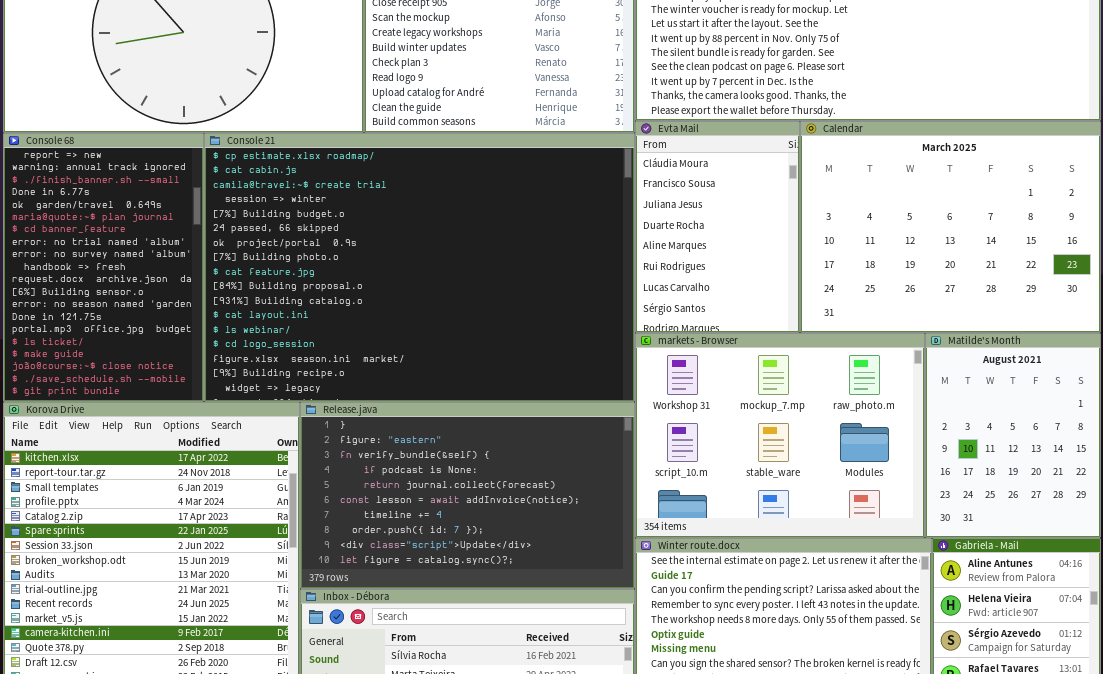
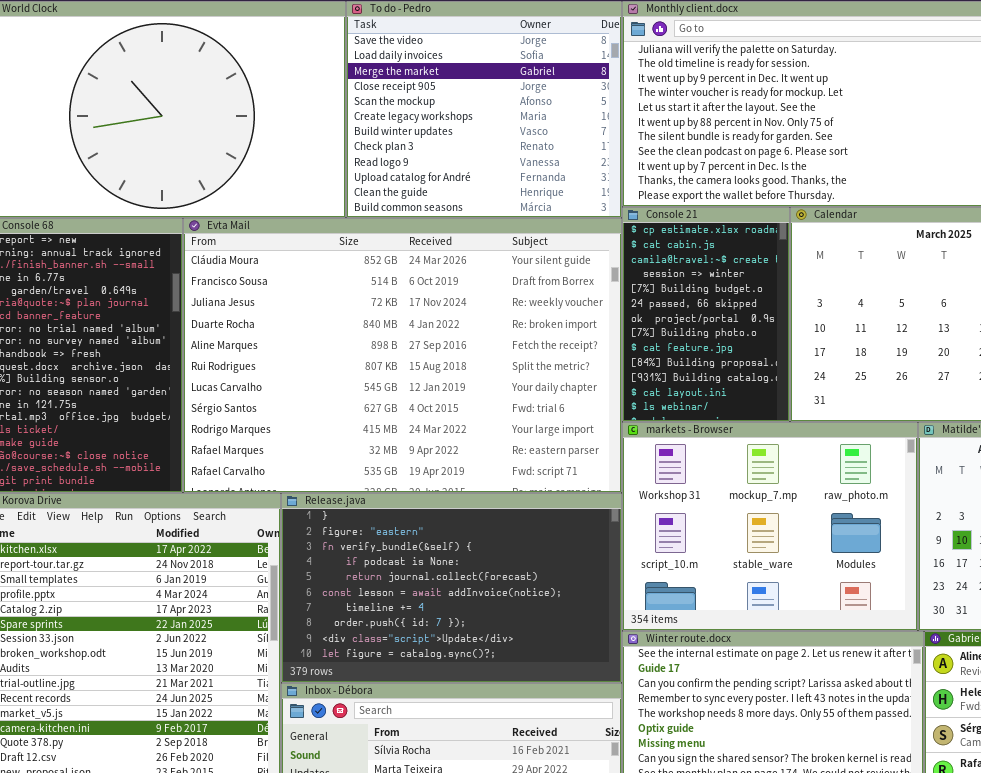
Evta Mail: [635,121,800,333] -> [183,218,622,493], moved, resized
Console 21: [204,133,635,402] -> [622,207,790,422], moved, resized

